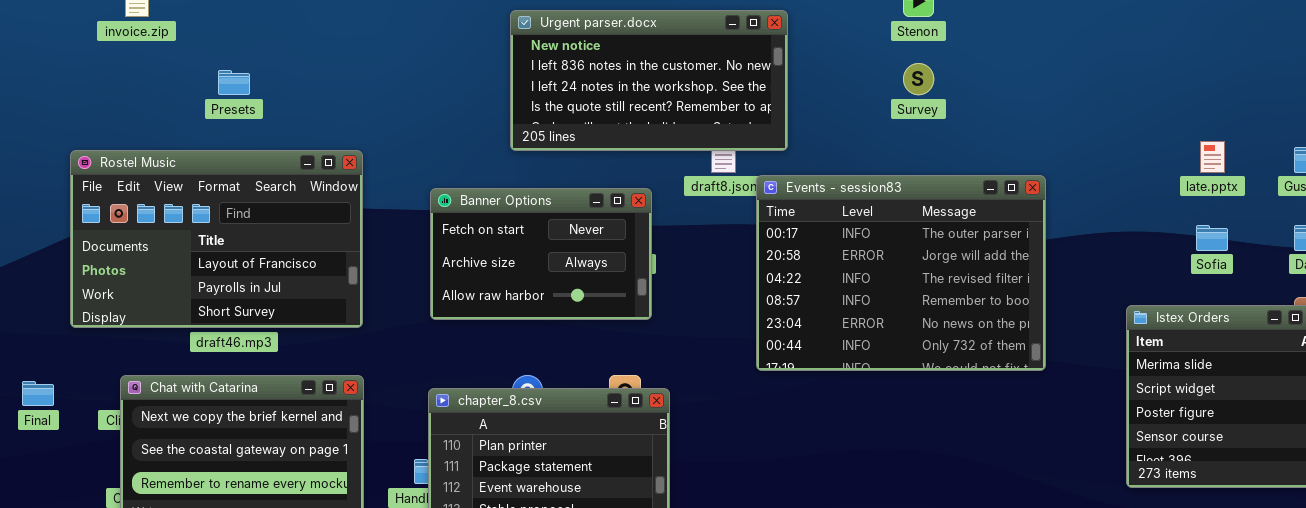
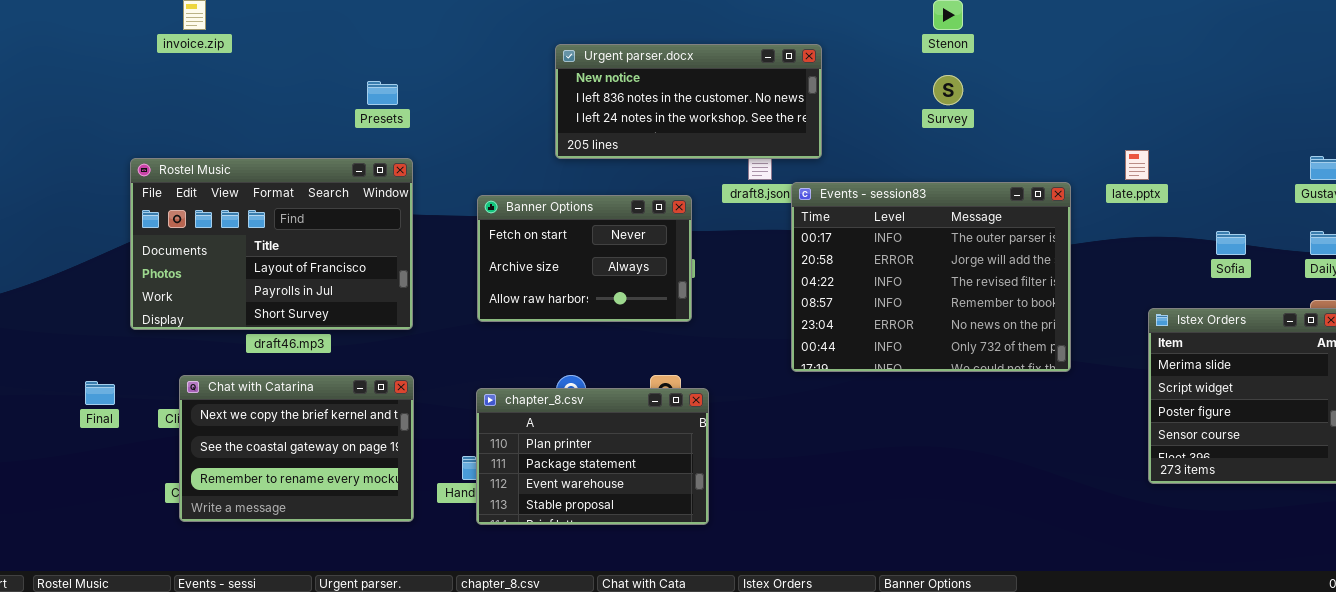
Urgent parser.docx: [510,10,788,151] -> [555,44,822,159], resized
Presets: [218,70,250,95] -> [367,81,398,105], moved
late.pptx: [1200,141,1225,173] -> [1125,150,1149,180], moved

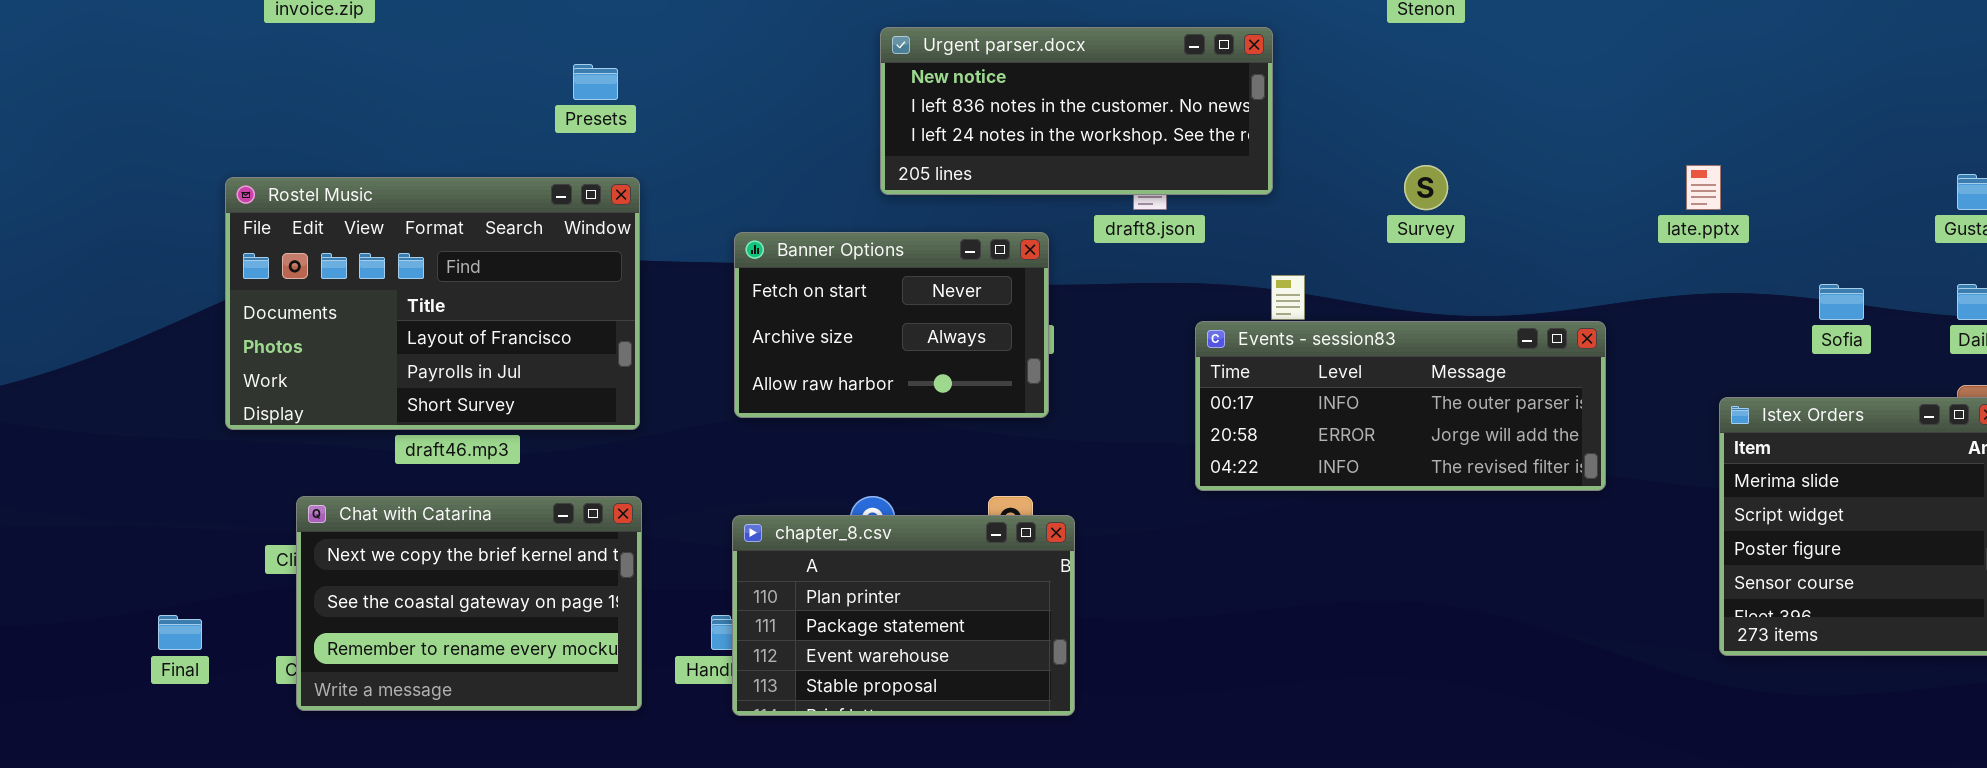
Urgent parser.docx: [555,44,822,159] -> [880,27,1273,195], moved
Survey: [933,75,963,105] -> [1404,165,1448,210], moved
Events - session83: [791,182,1071,372] -> [1195,321,1606,491], resized
Final: [85,381,115,405] -> [158,615,202,650], moved

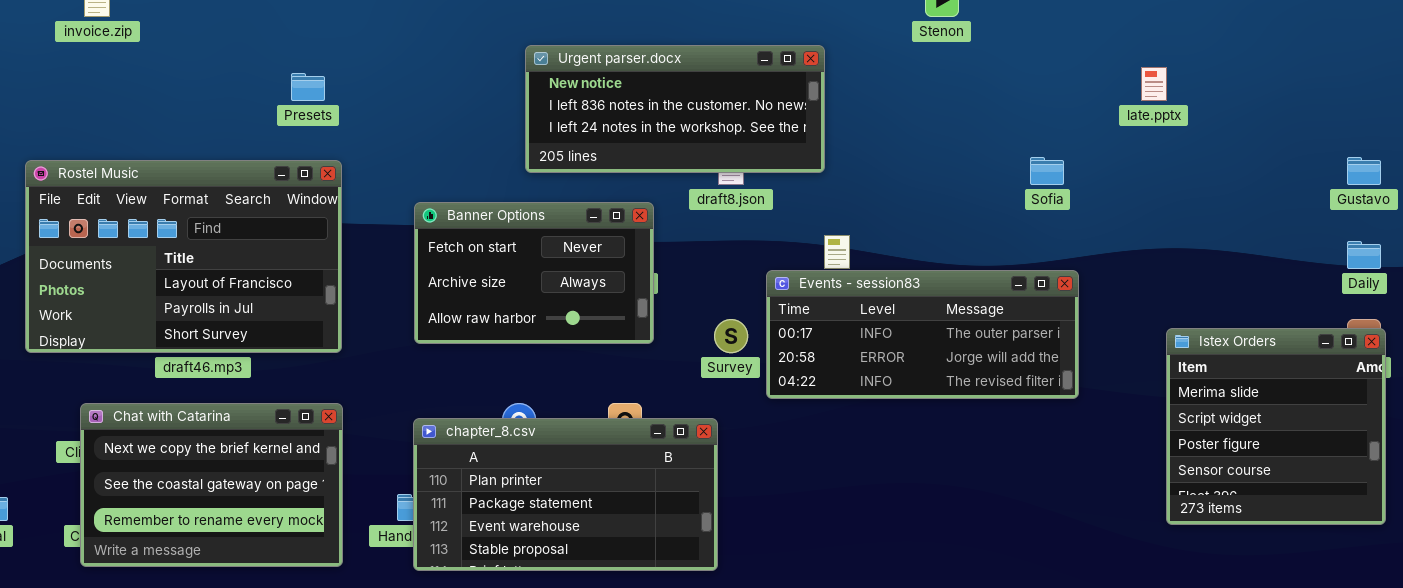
Survey: [1404,165,1448,210] -> [714,319,748,353], moved
late.pptx: [1686,165,1721,210] -> [1141,67,1167,101], moved
Sofia: [1819,284,1864,320] -> [1030,157,1064,185], moved
chapter_8.csv: [732,515,1075,716] -> [413,418,718,571], resized

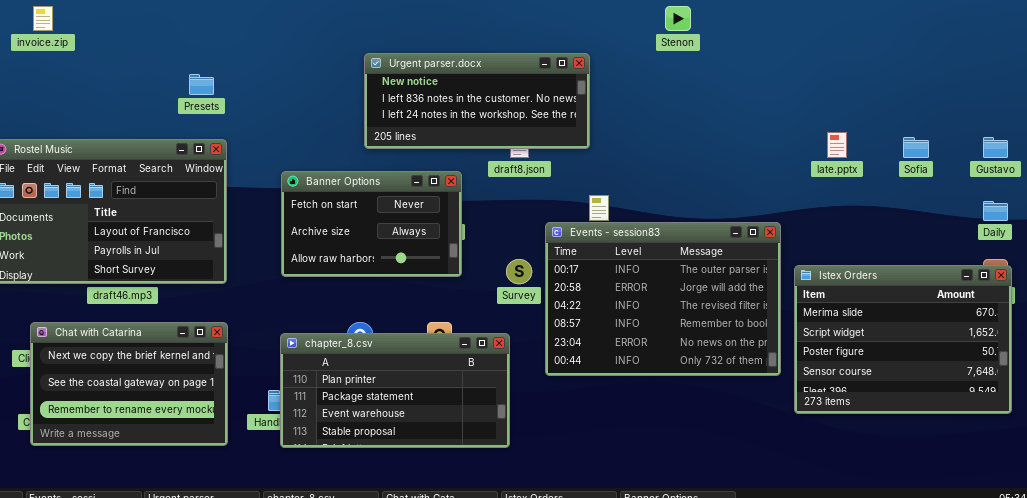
late.pptx: [1141,67,1167,101] -> [827,132,847,158], moved
Sofia: [1030,157,1064,185] -> [903,137,929,158], moved
Events - session83: [766,270,1079,399] -> [545,222,781,376], resized
Istex Orders: [1166,328,1386,525] -> [794,265,1012,414], resized

